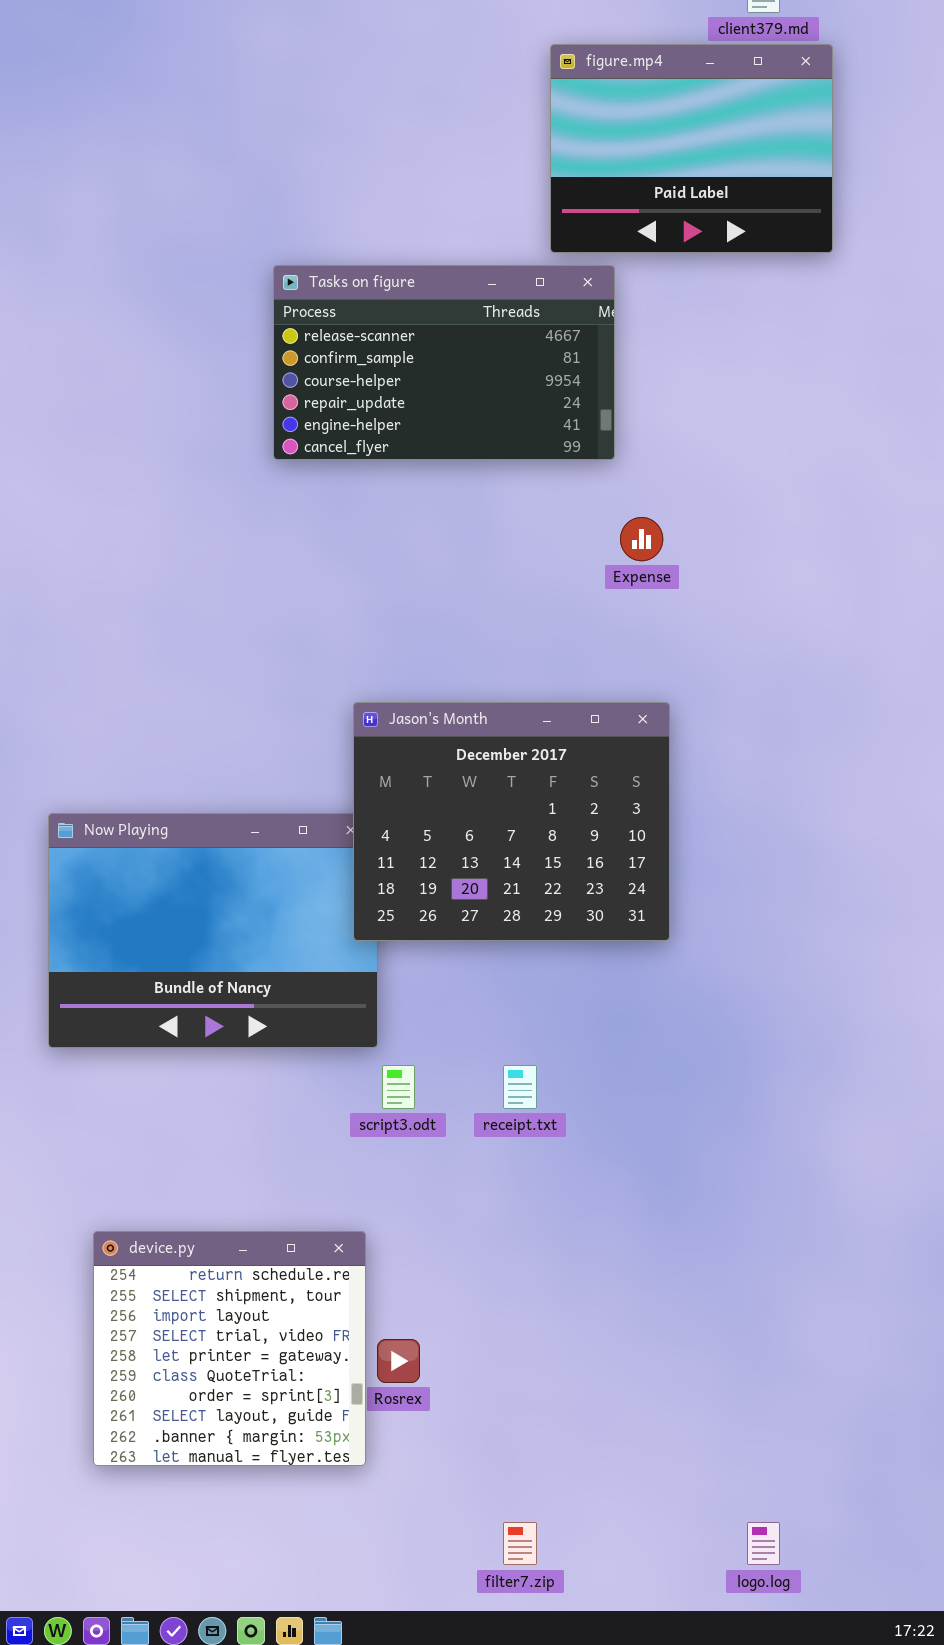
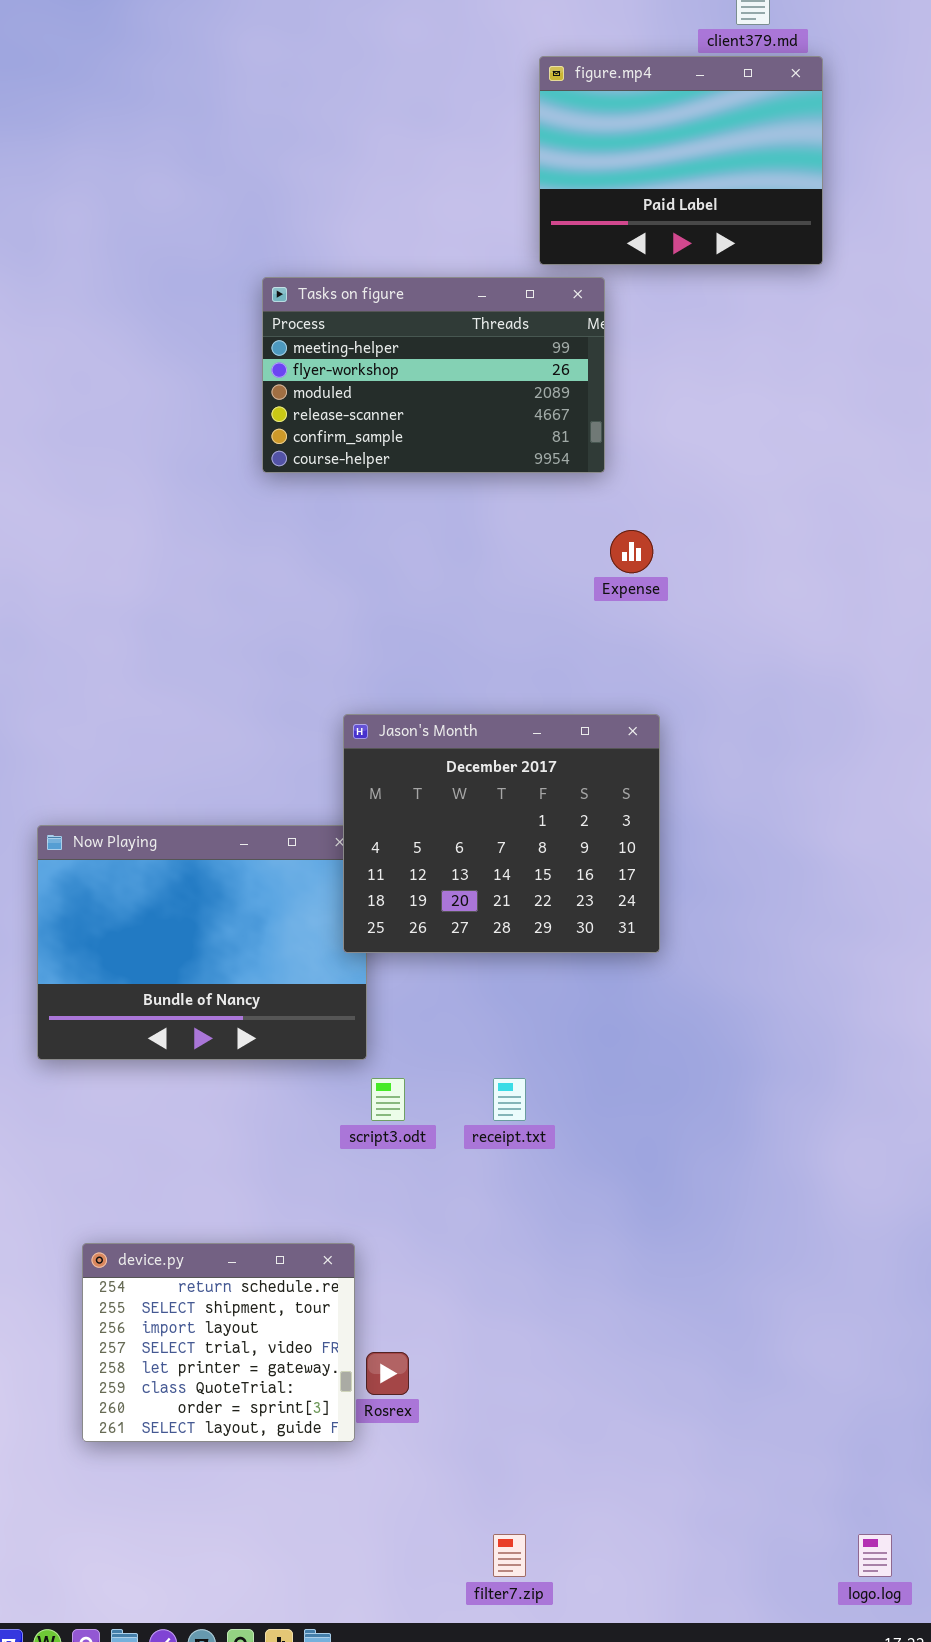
Tasks on figure: [273,265,615,460] -> [262,277,605,473], scrolled up 3 rows
device.py: [93,1231,366,1466] -> [82,1243,355,1442], resized
logo.log: [747,1522,780,1565] -> [858,1534,892,1577], moved

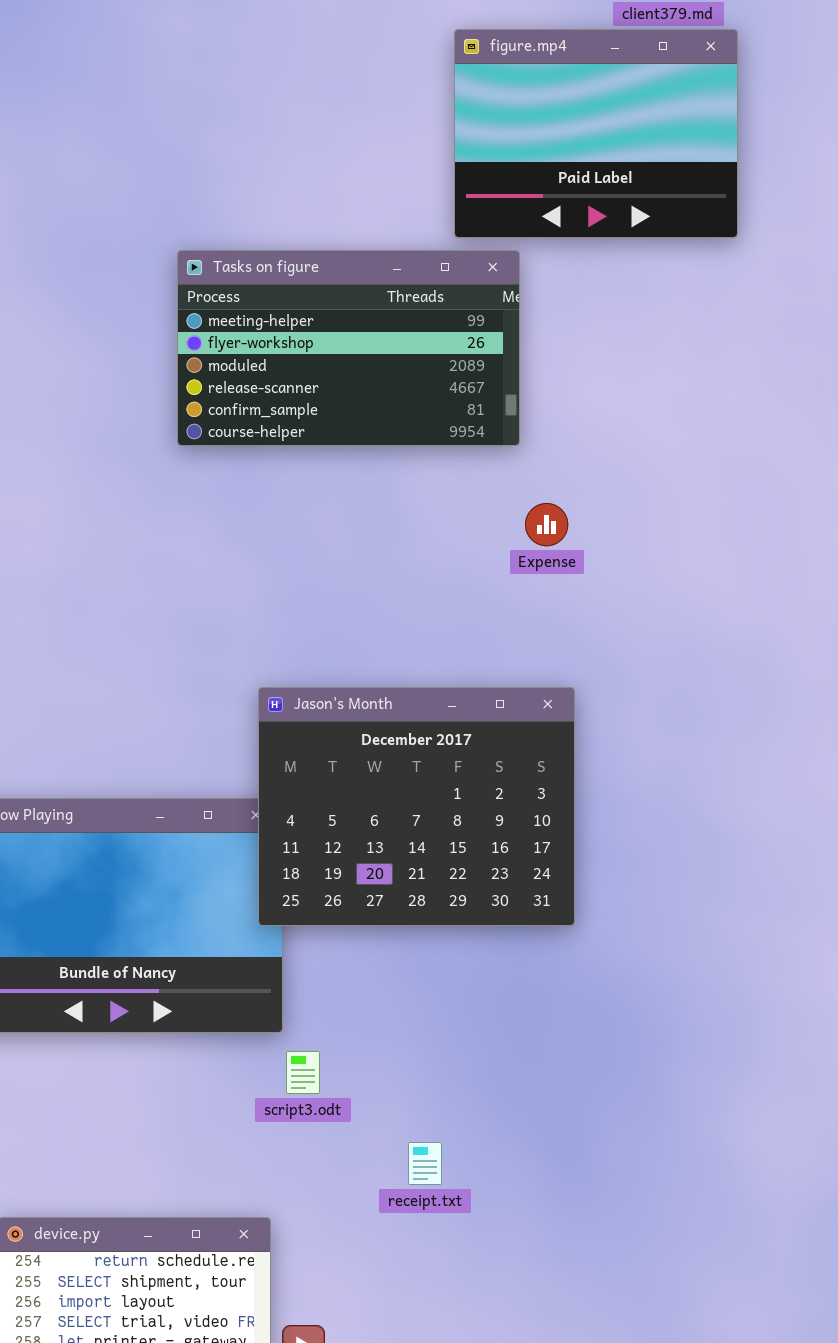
receipt.txt: [493,1078,526,1121] -> [408,1142,442,1185], moved

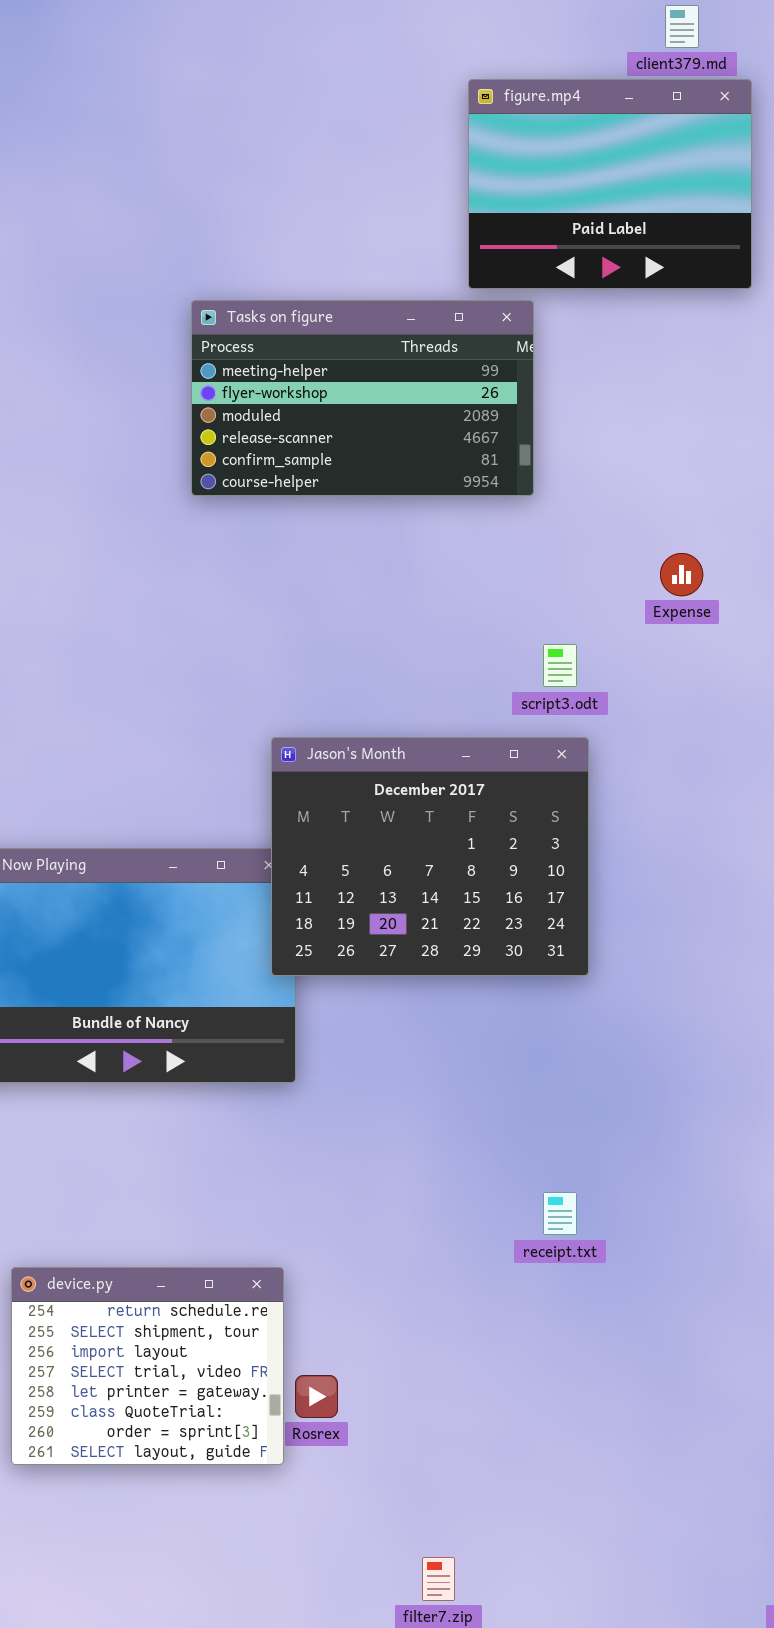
Expense: [525,503,568,546] -> [660,553,703,596], moved
script3.odt: [286,1051,320,1094] -> [543,644,577,687], moved
receipt.txt: [408,1142,442,1185] -> [543,1192,577,1235], moved

